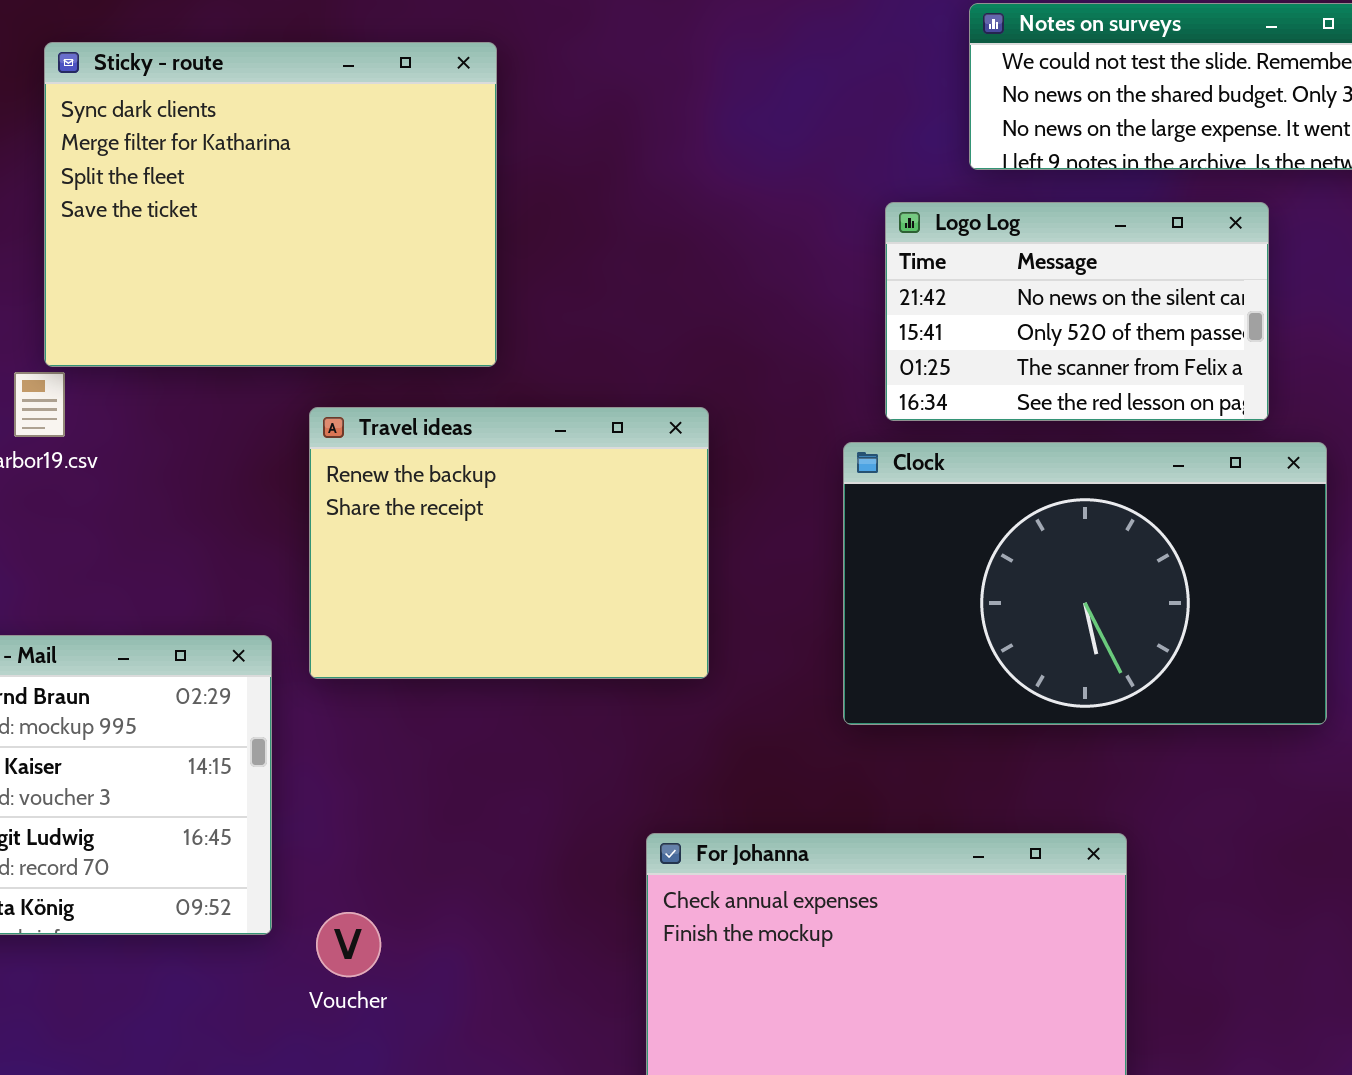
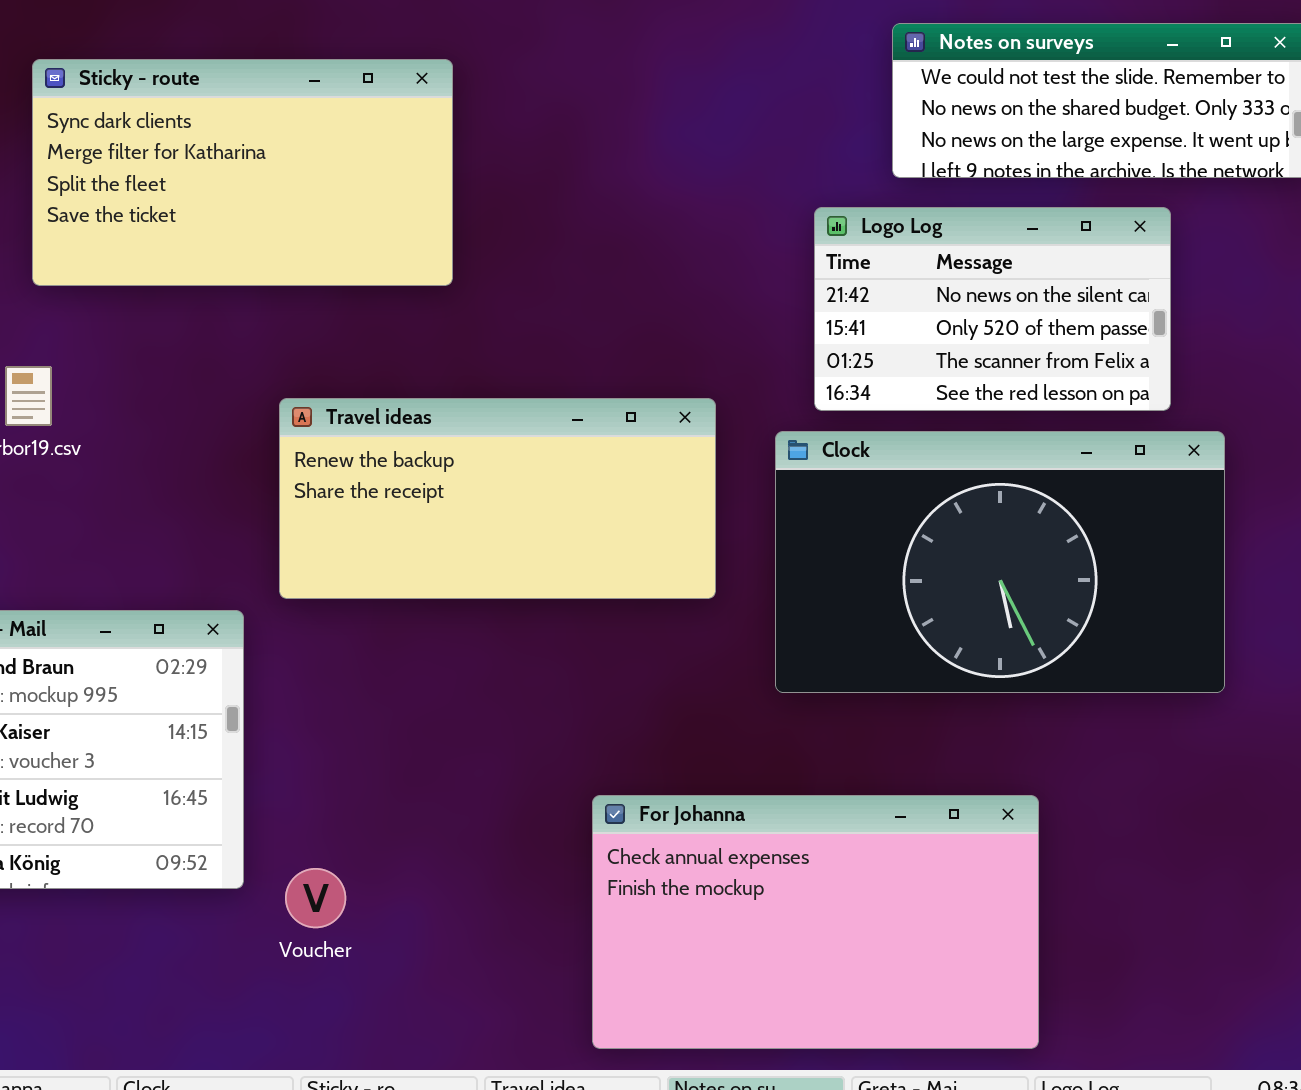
Sticky - route: [44,42,497,367] -> [32,59,453,286], resized
Travel ideas: [309,407,709,679] -> [279,398,716,599], resized

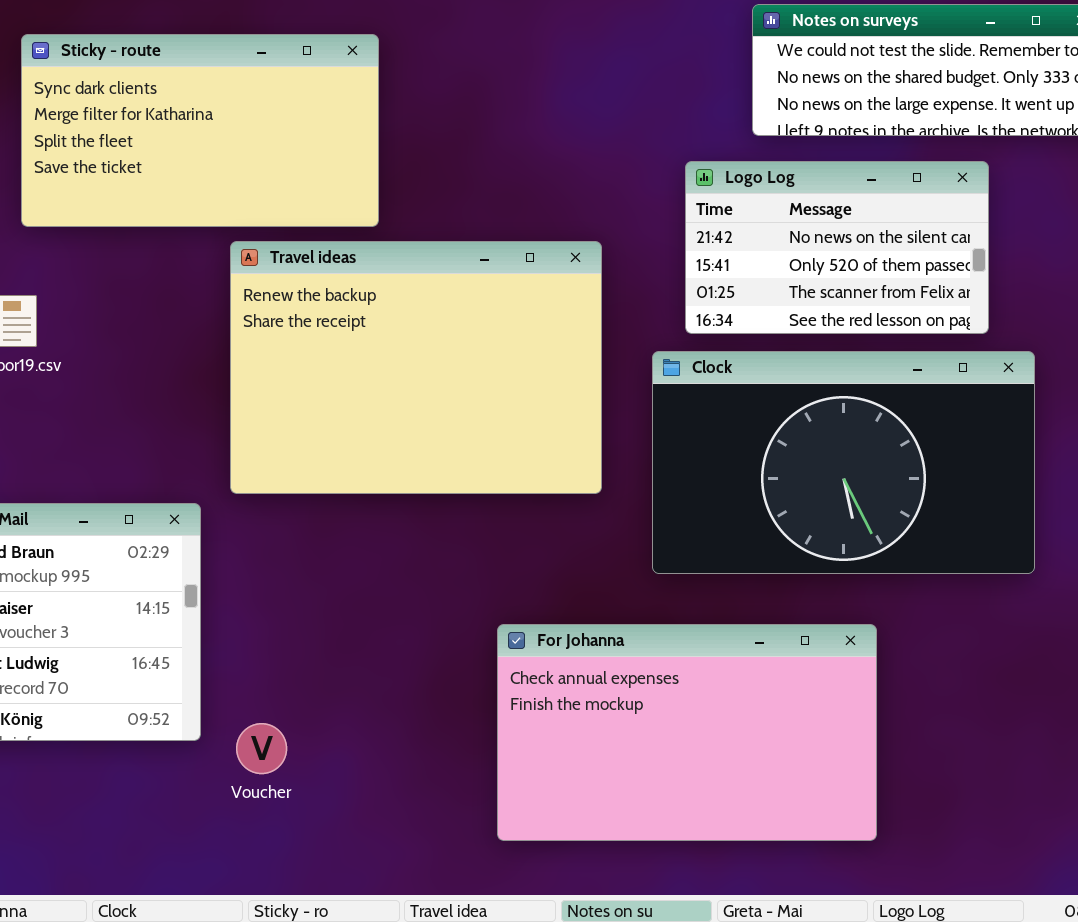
Travel ideas: [279,398,716,599] -> [230,241,602,494], resized
For Johanna: [592,795,1039,1049] -> [497,624,877,841], moved

